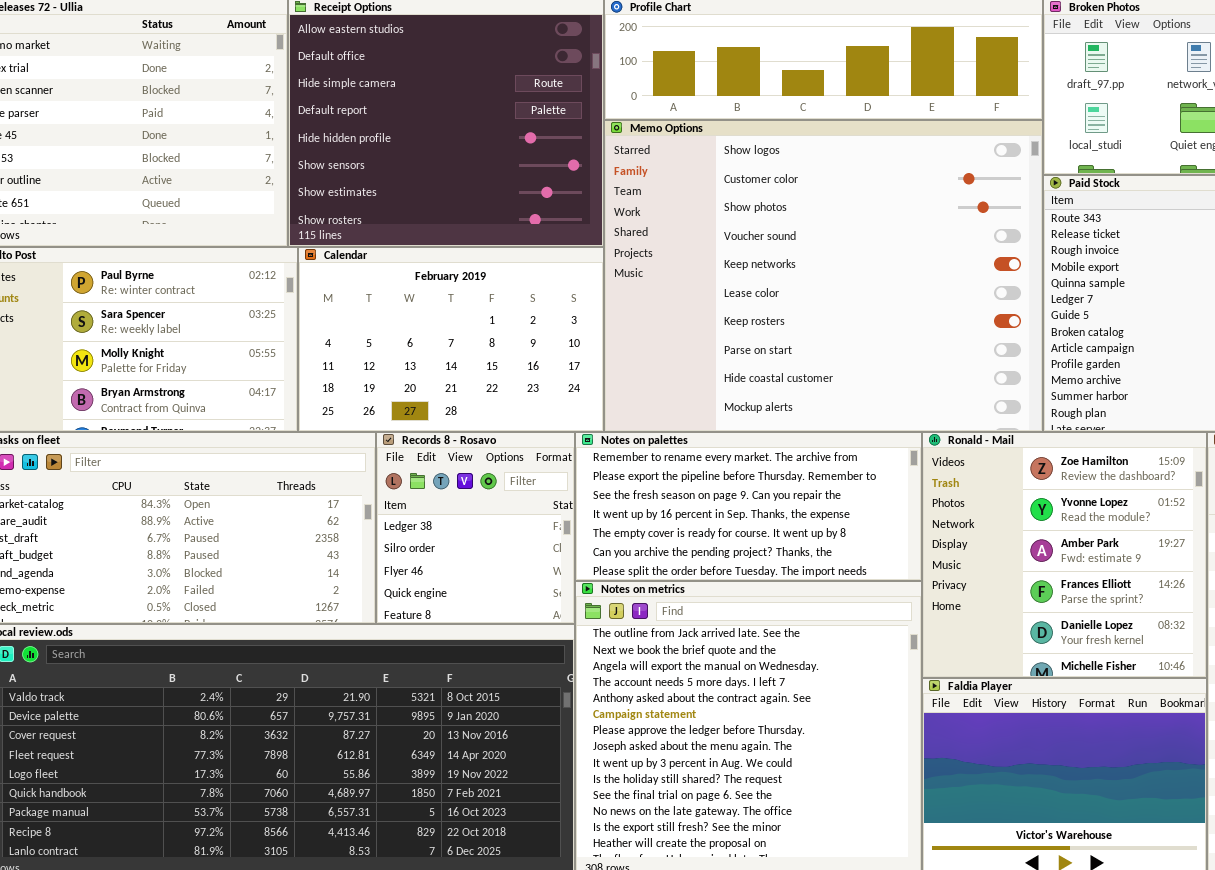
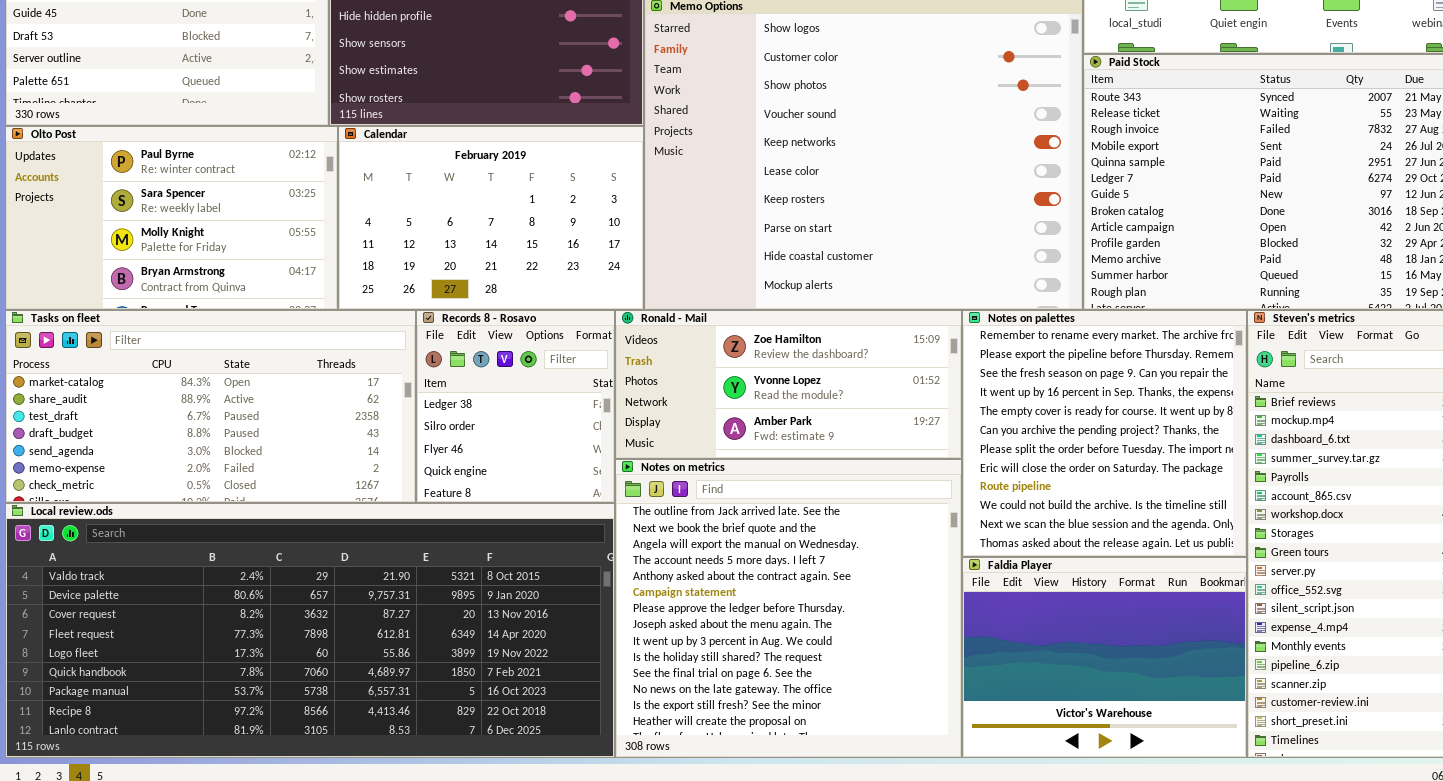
Notes on palettes: [575,432,922,581] -> [962,310,1247,557], moved, resized
Ronald - Mail: [922,432,1207,678] -> [615,310,962,459], moved, resized

